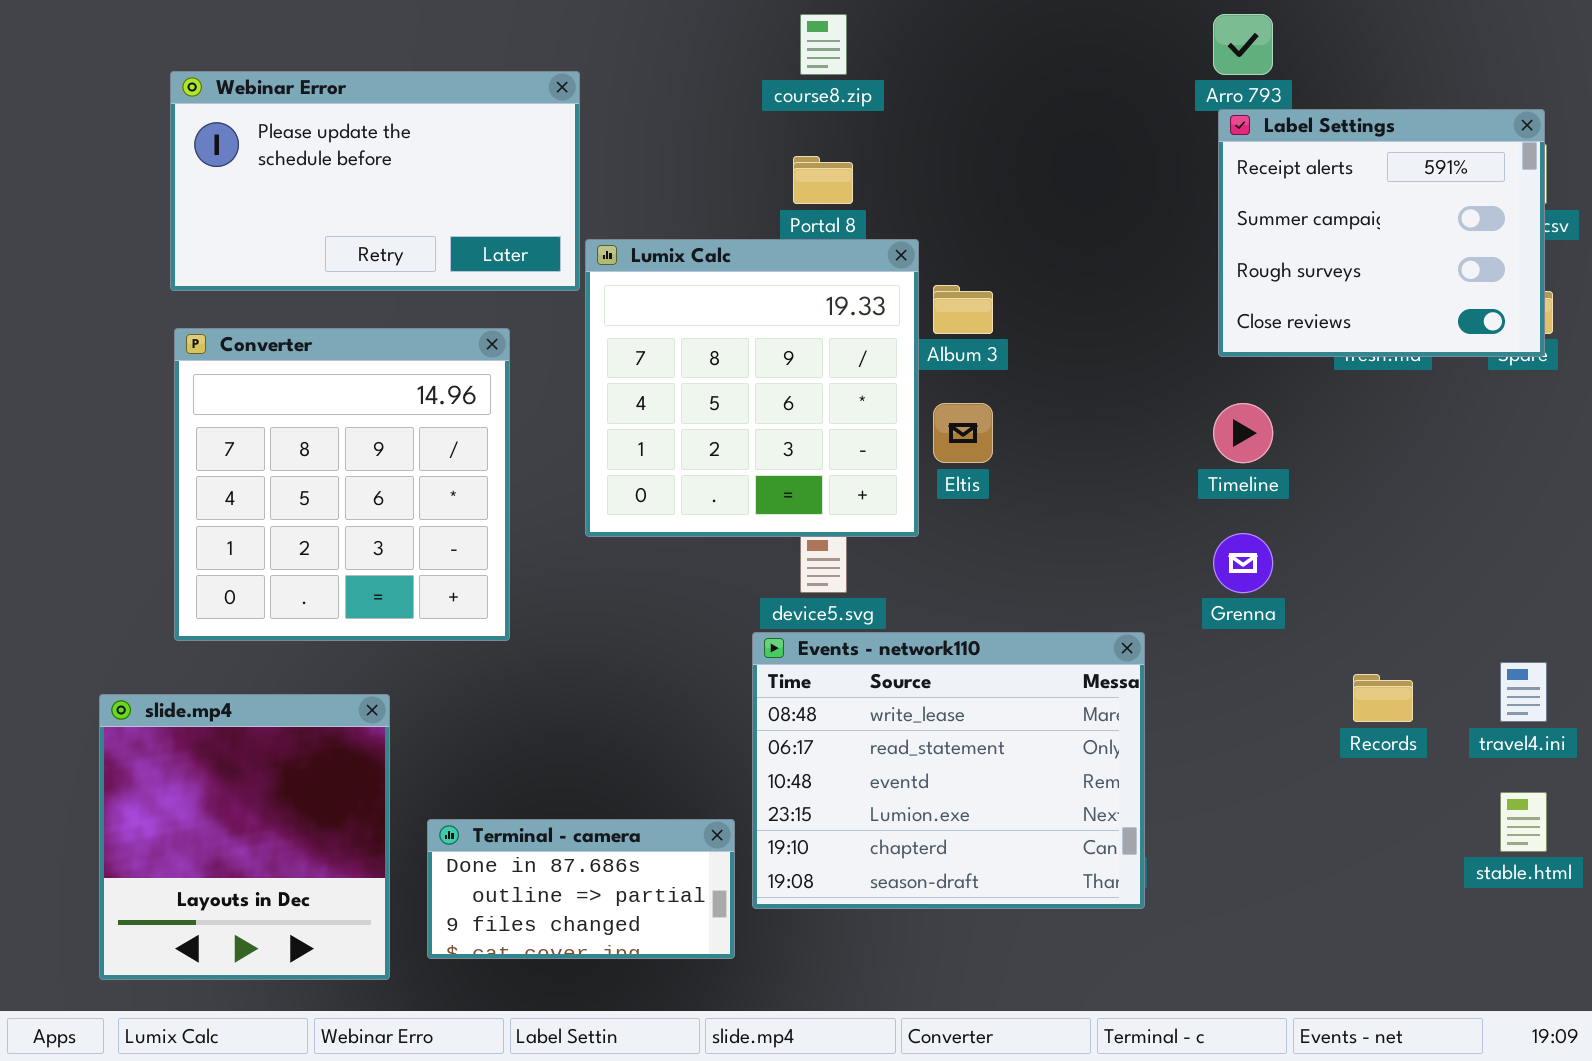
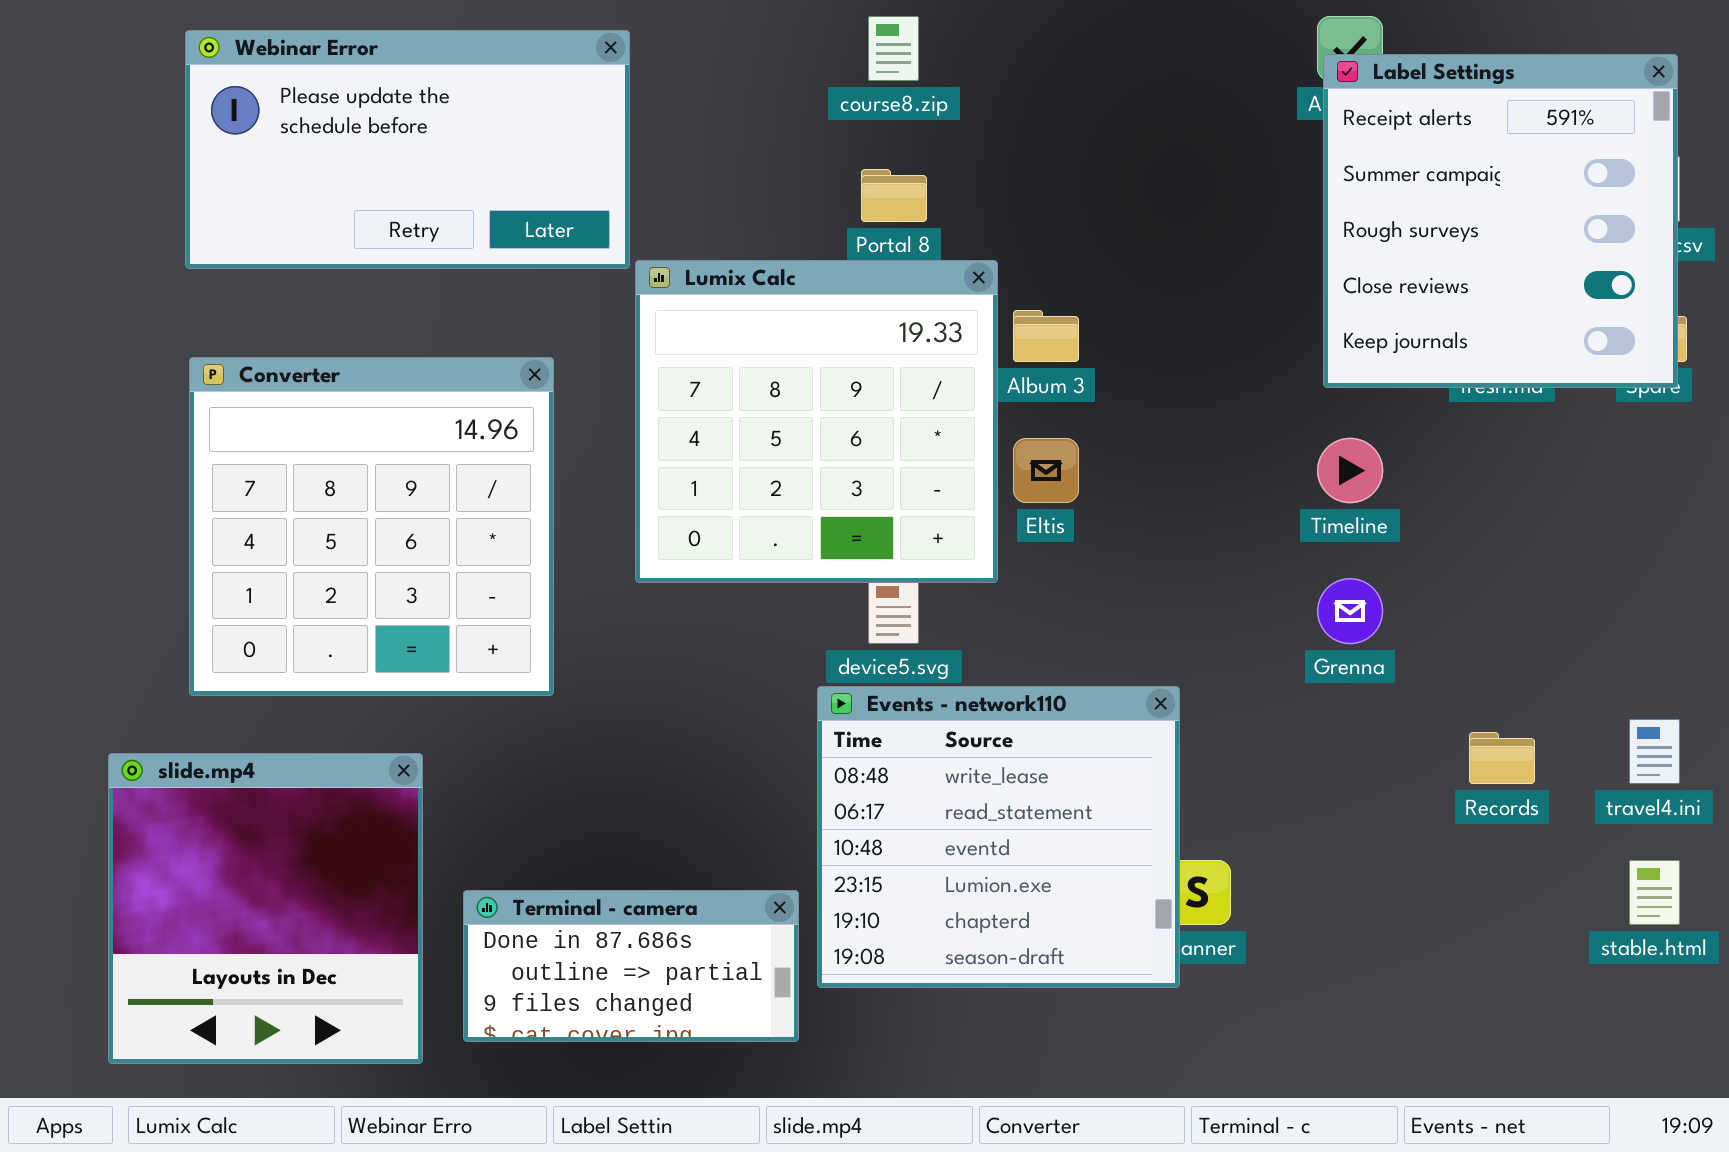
Webinar Error: [170,71,580,291] -> [185,30,630,269], moved
Label Settings: [1218,109,1545,357] -> [1323,54,1678,388], resized
Events - network110: [752,632,1145,909] -> [817,686,1180,988], resized

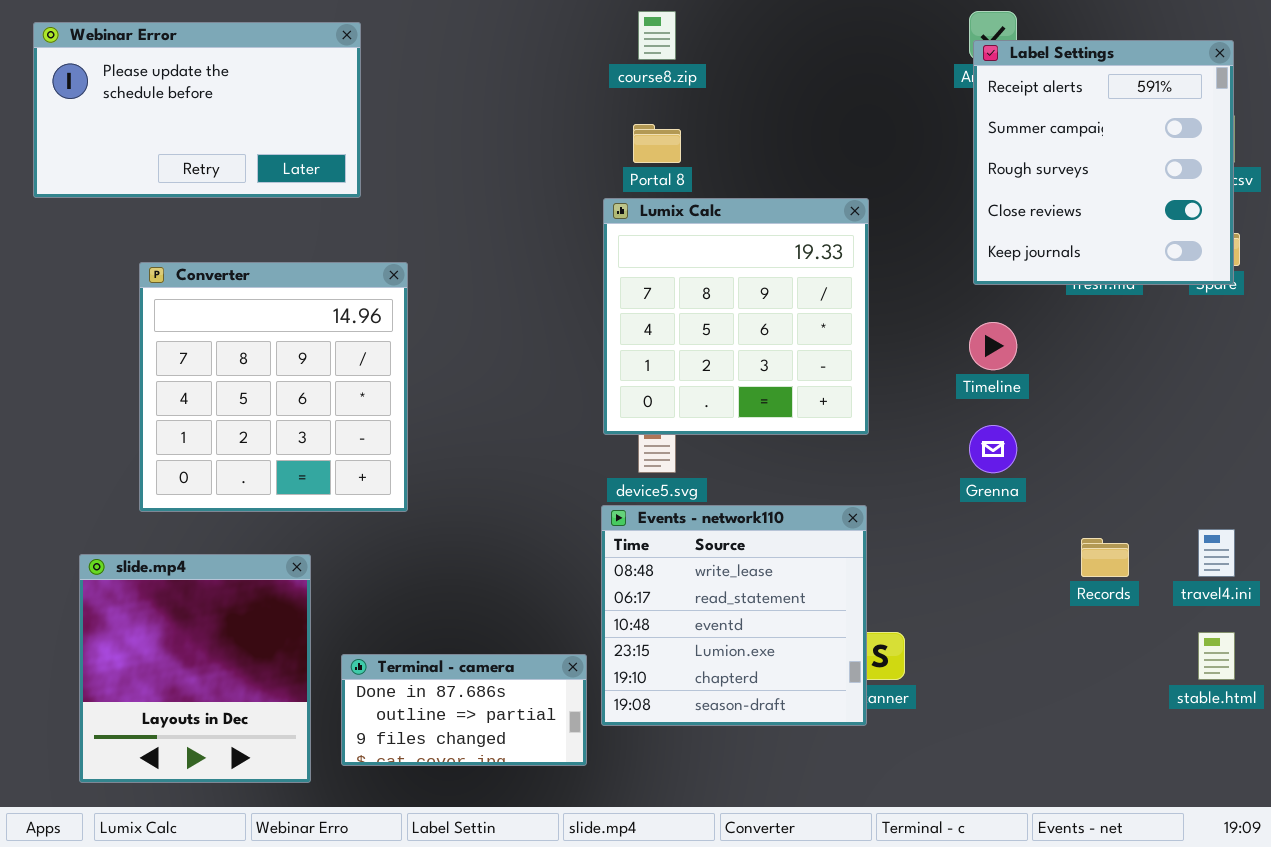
Webinar Error: [185,30,630,269] -> [33,22,361,198], moved
Lumix Calc: [635,260,998,583] -> [603,198,869,435], moved

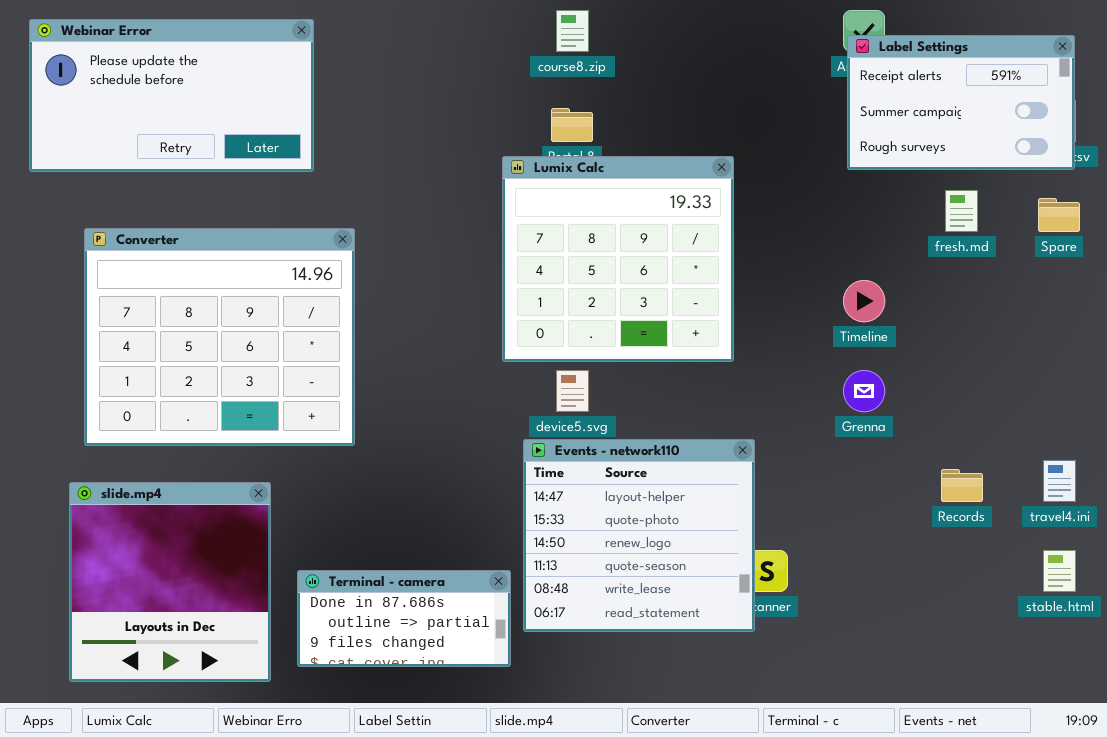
Label Settings: [973,40,1234,285] -> [847,35,1075,170], resized
Lumix Calc: [603,198,869,435] -> [502,156,734,362], moved
Converter: [139,262,408,512] -> [84,228,355,446], resized
Events - network110: [601,505,867,726] -> [523,439,755,632], scrolled up 4 rows

